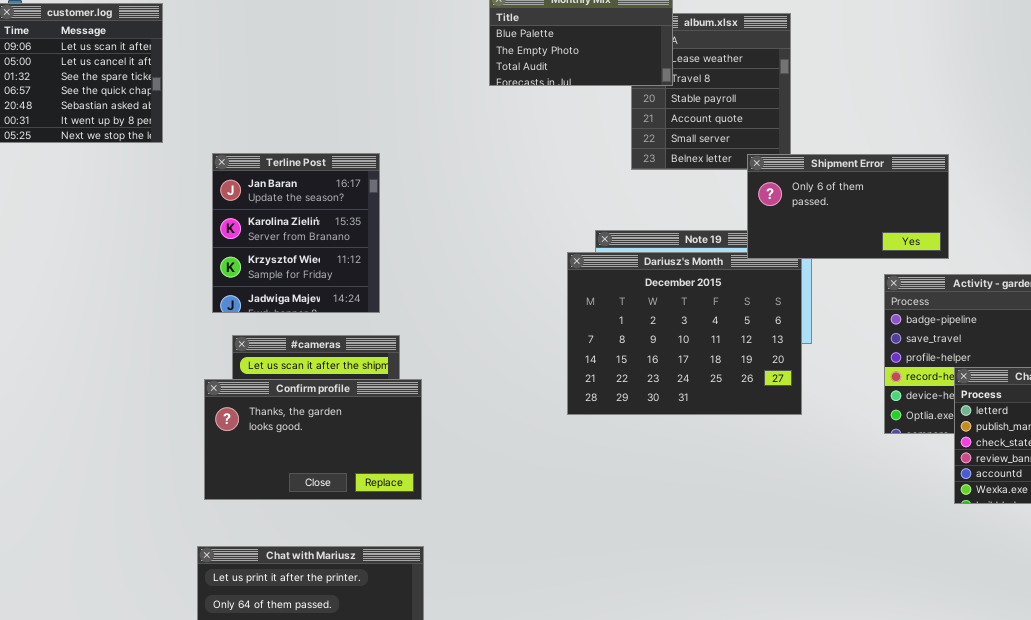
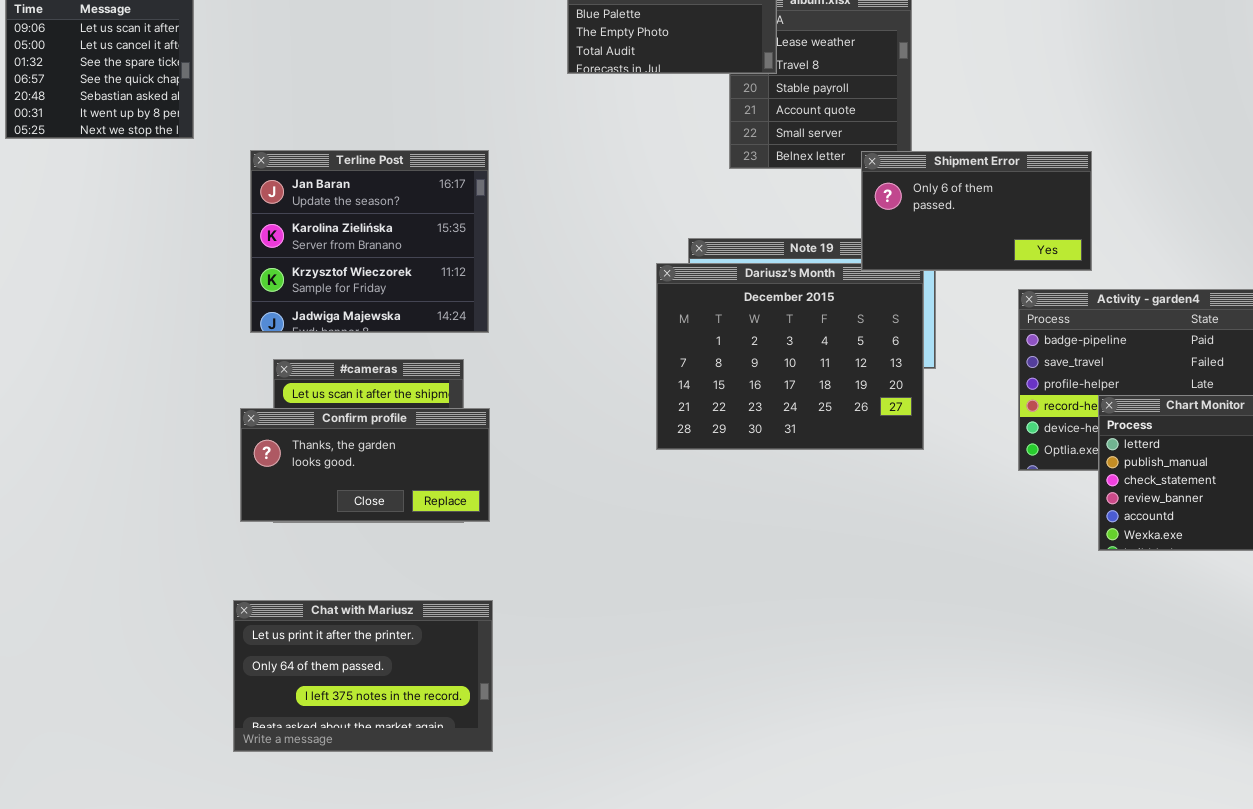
Terline Post: [212,153,380,313] -> [250,150,489,333], resized
Confirm profile: [204,379,422,500] -> [240,408,490,522], resized

